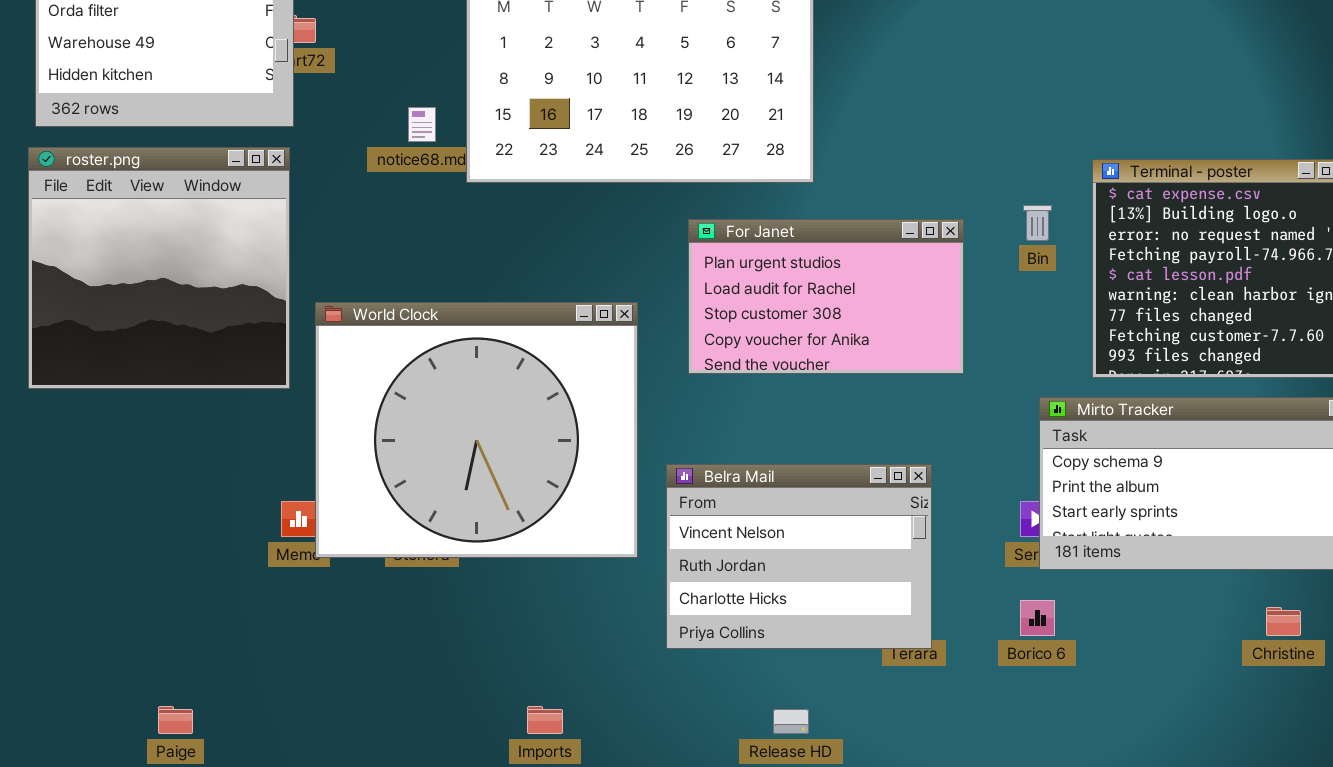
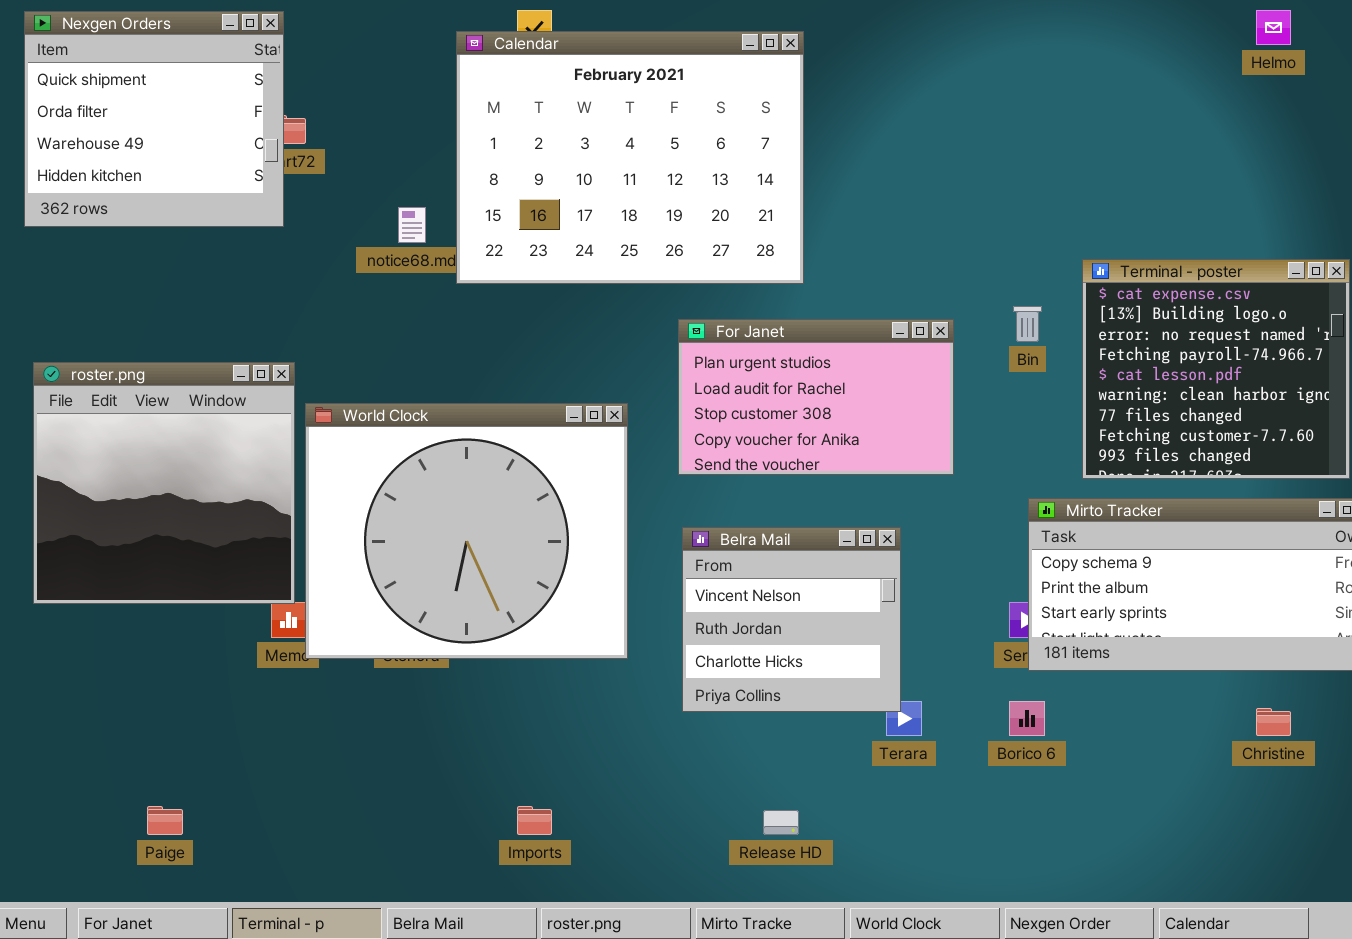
roster.png: [28,147,290,389] -> [33,362,295,604], moved
Belra Mail: [666,464,932,649] -> [682,527,901,712], moved, resized

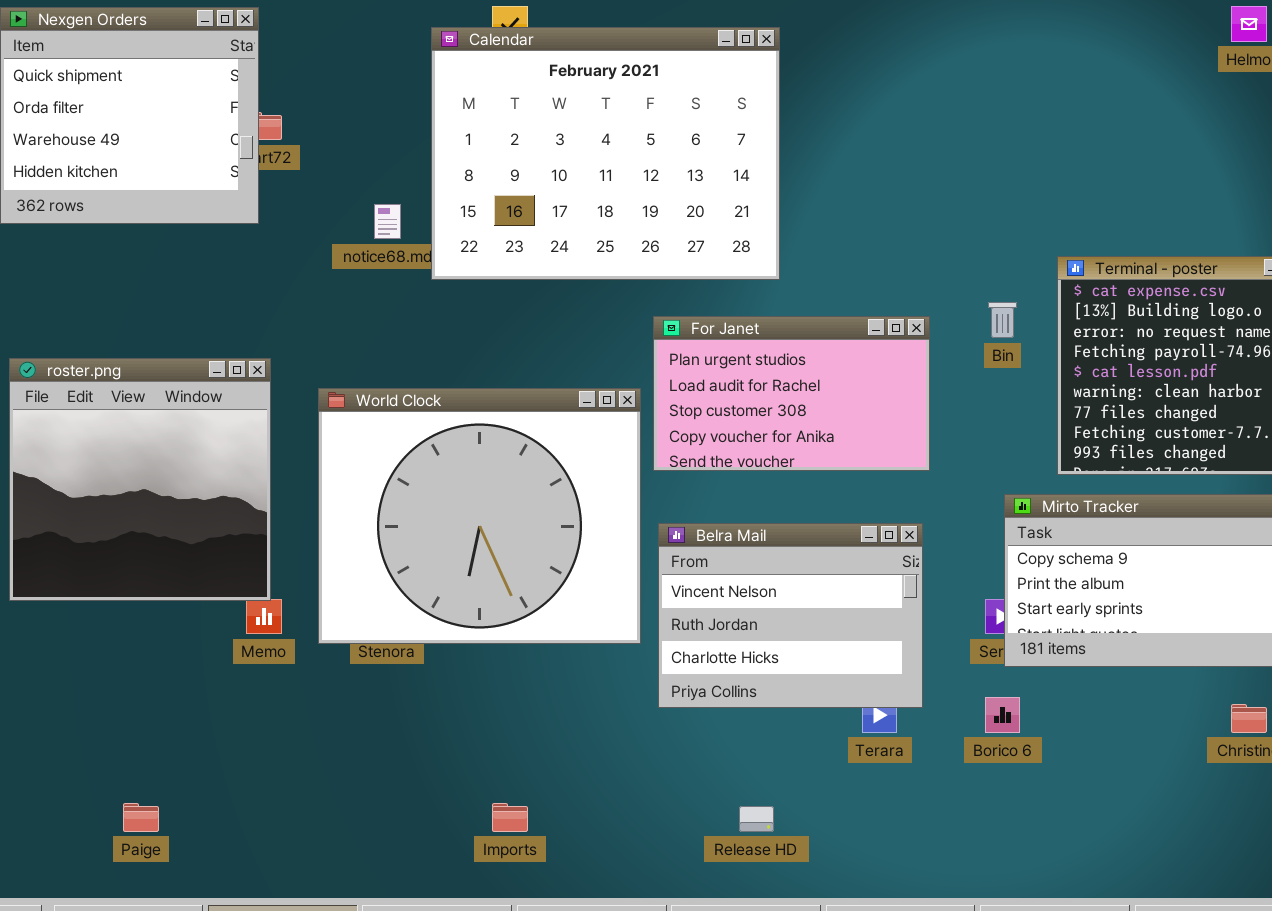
World Clock: [305,403,628,659] -> [318,388,641,644], moved
Belra Mail: [682,527,901,712] -> [658,523,923,708], resized

